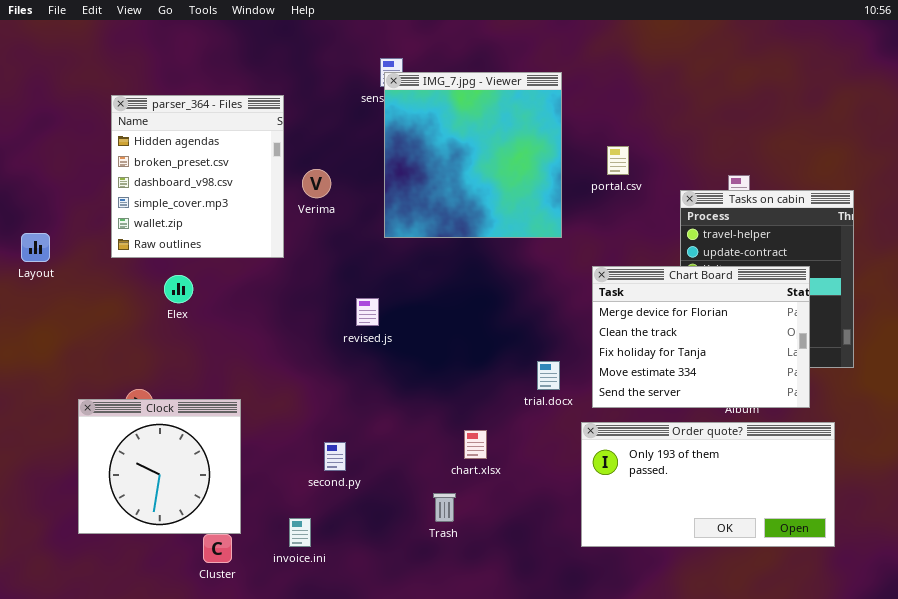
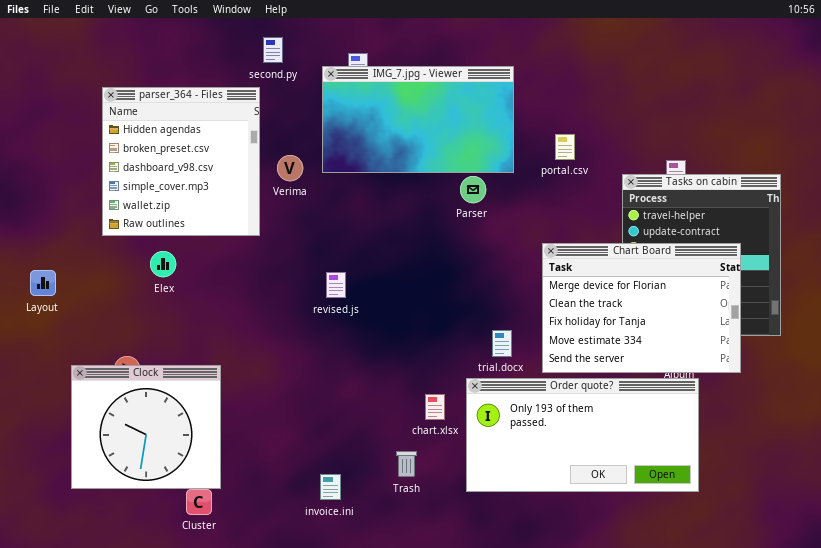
IMG_7.jpg - Viewer: [384,72,562,238] -> [322,66,514,173], resized
Layout: [21,233,50,262] -> [30,270,56,296], moved
Order quote?: [581,422,835,547] -> [466,378,699,492], moved
second.py: [324,442,346,471] -> [263,37,283,63], moved
invoice.ini: [289,518,311,547] -> [320,474,341,500], moved

